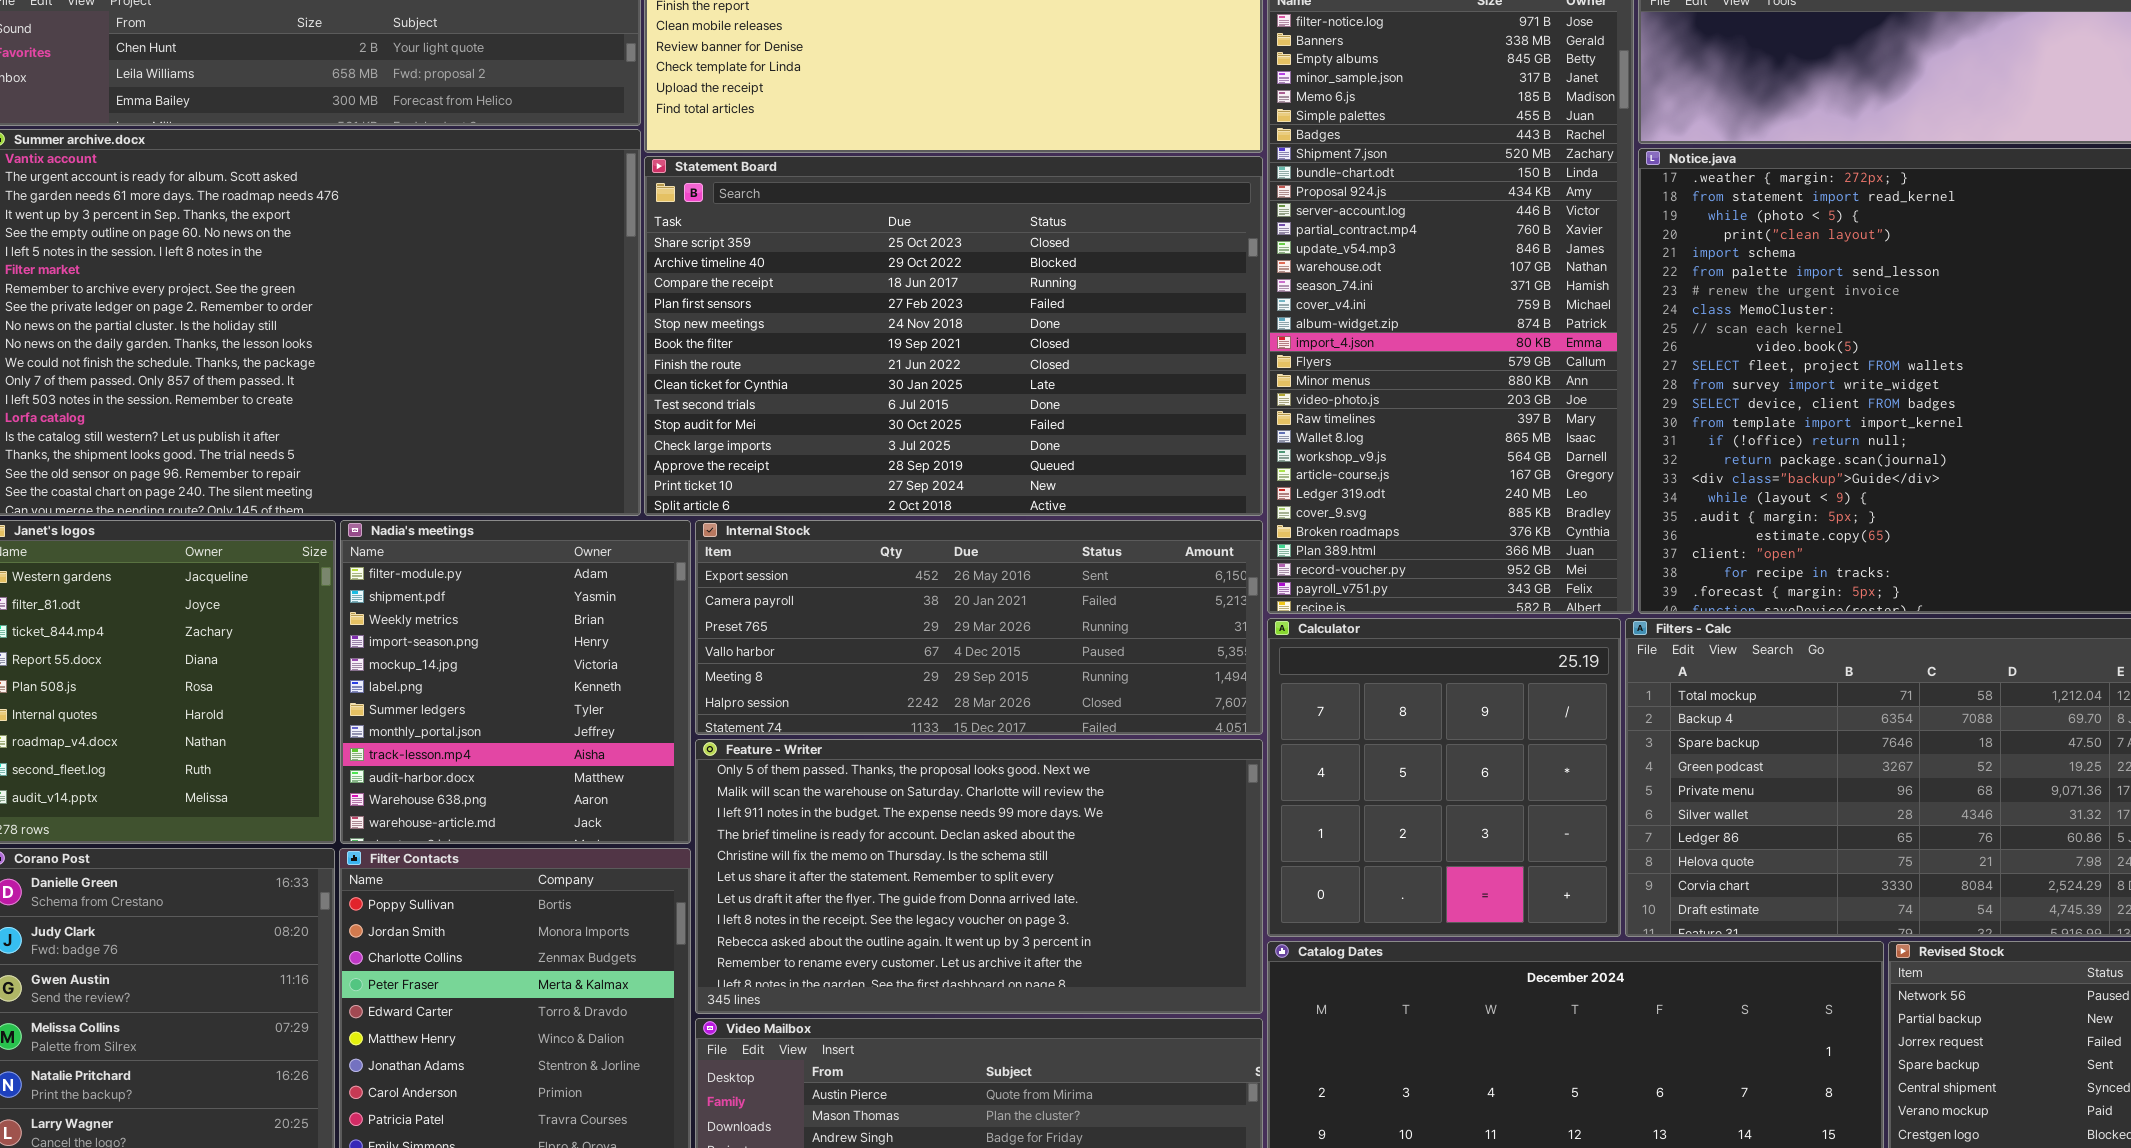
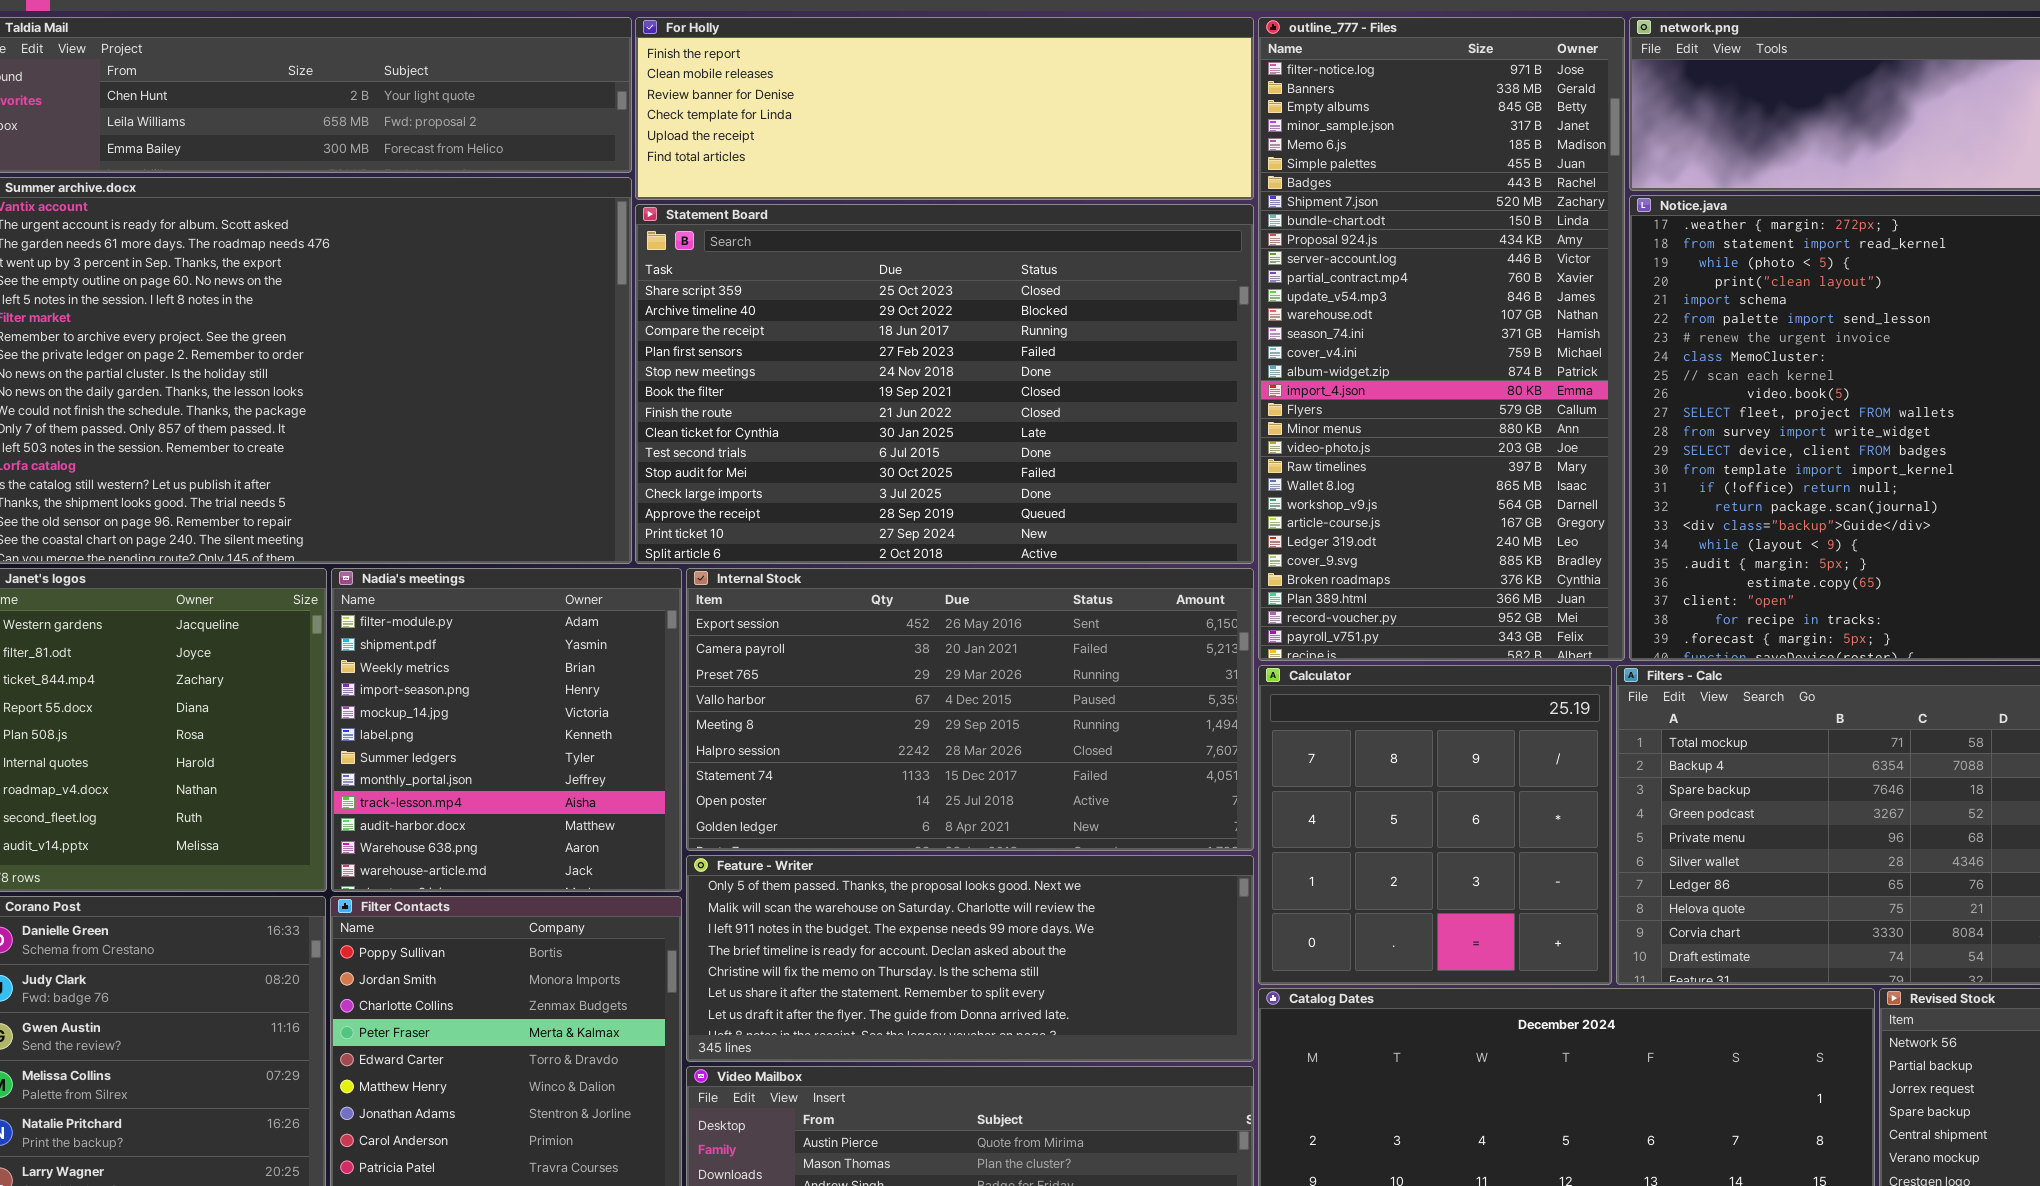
Internal Stock: [695,520,1263,735] -> [686,568,1254,851], resized
Feature - Writer: [695,739,1263,1014] -> [686,855,1254,1062], resized

